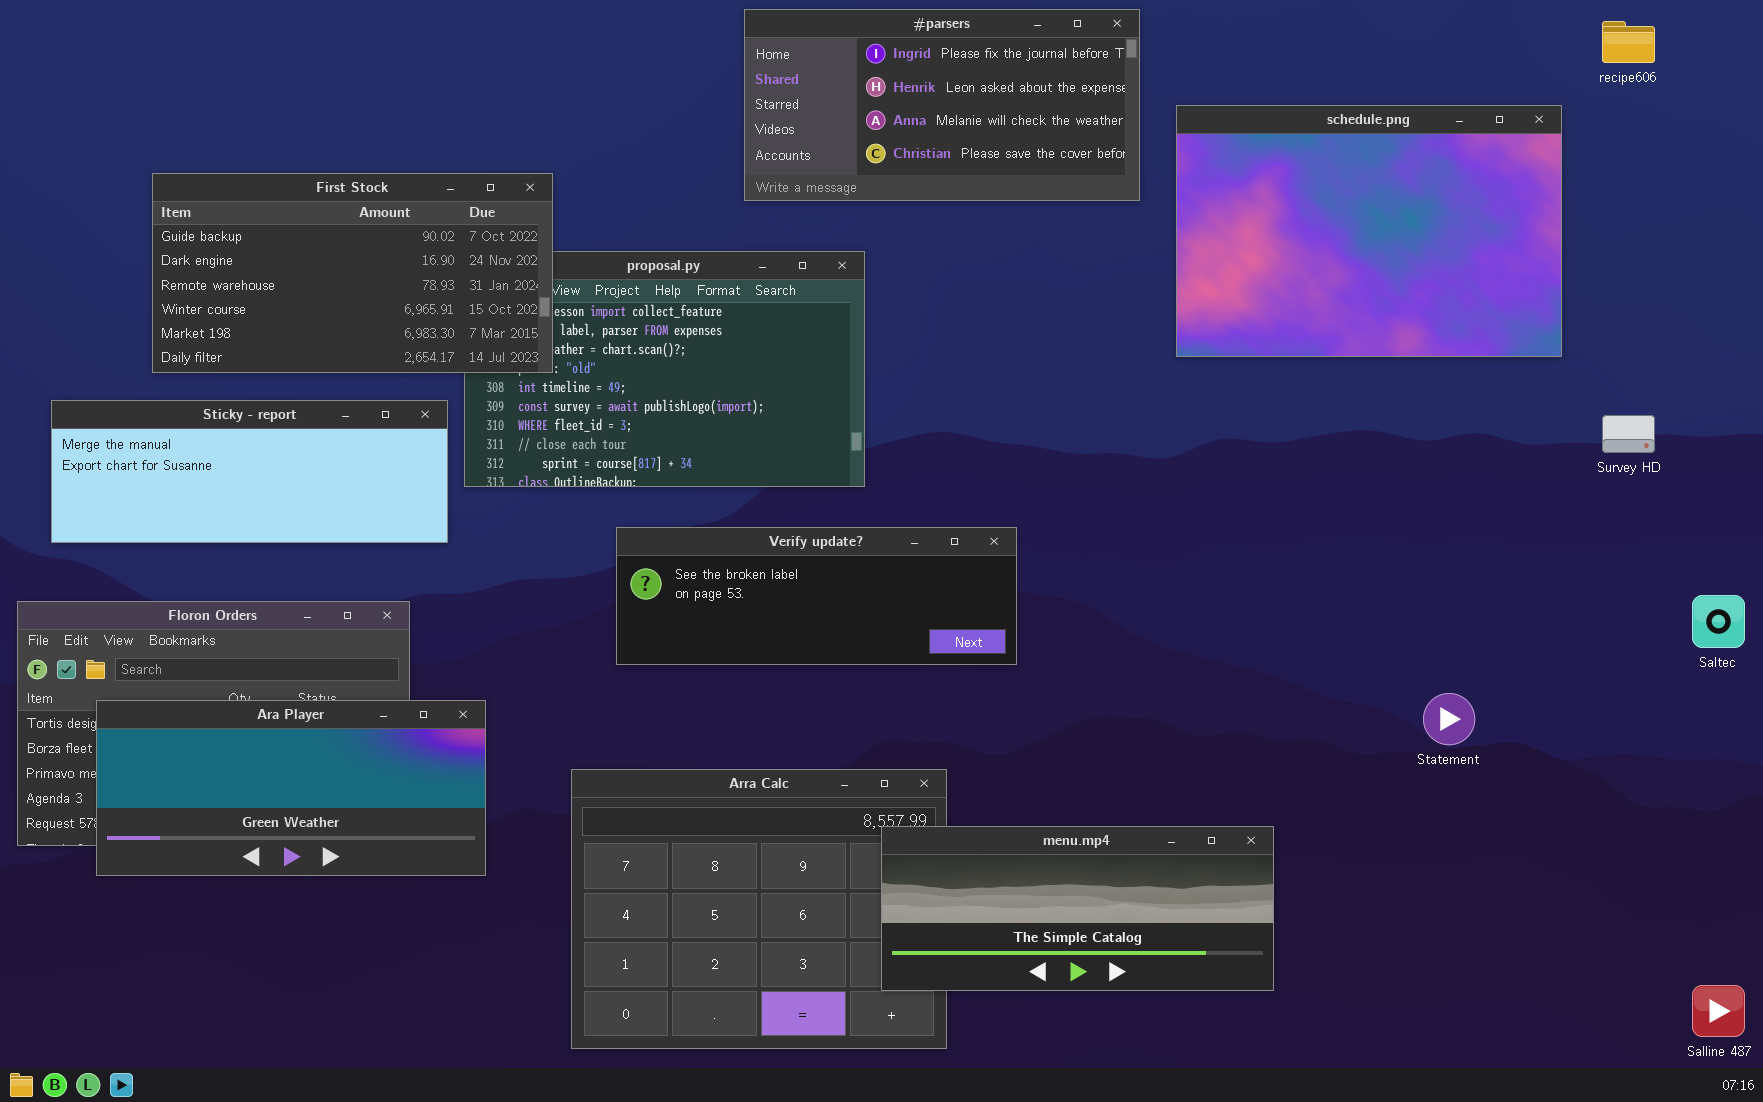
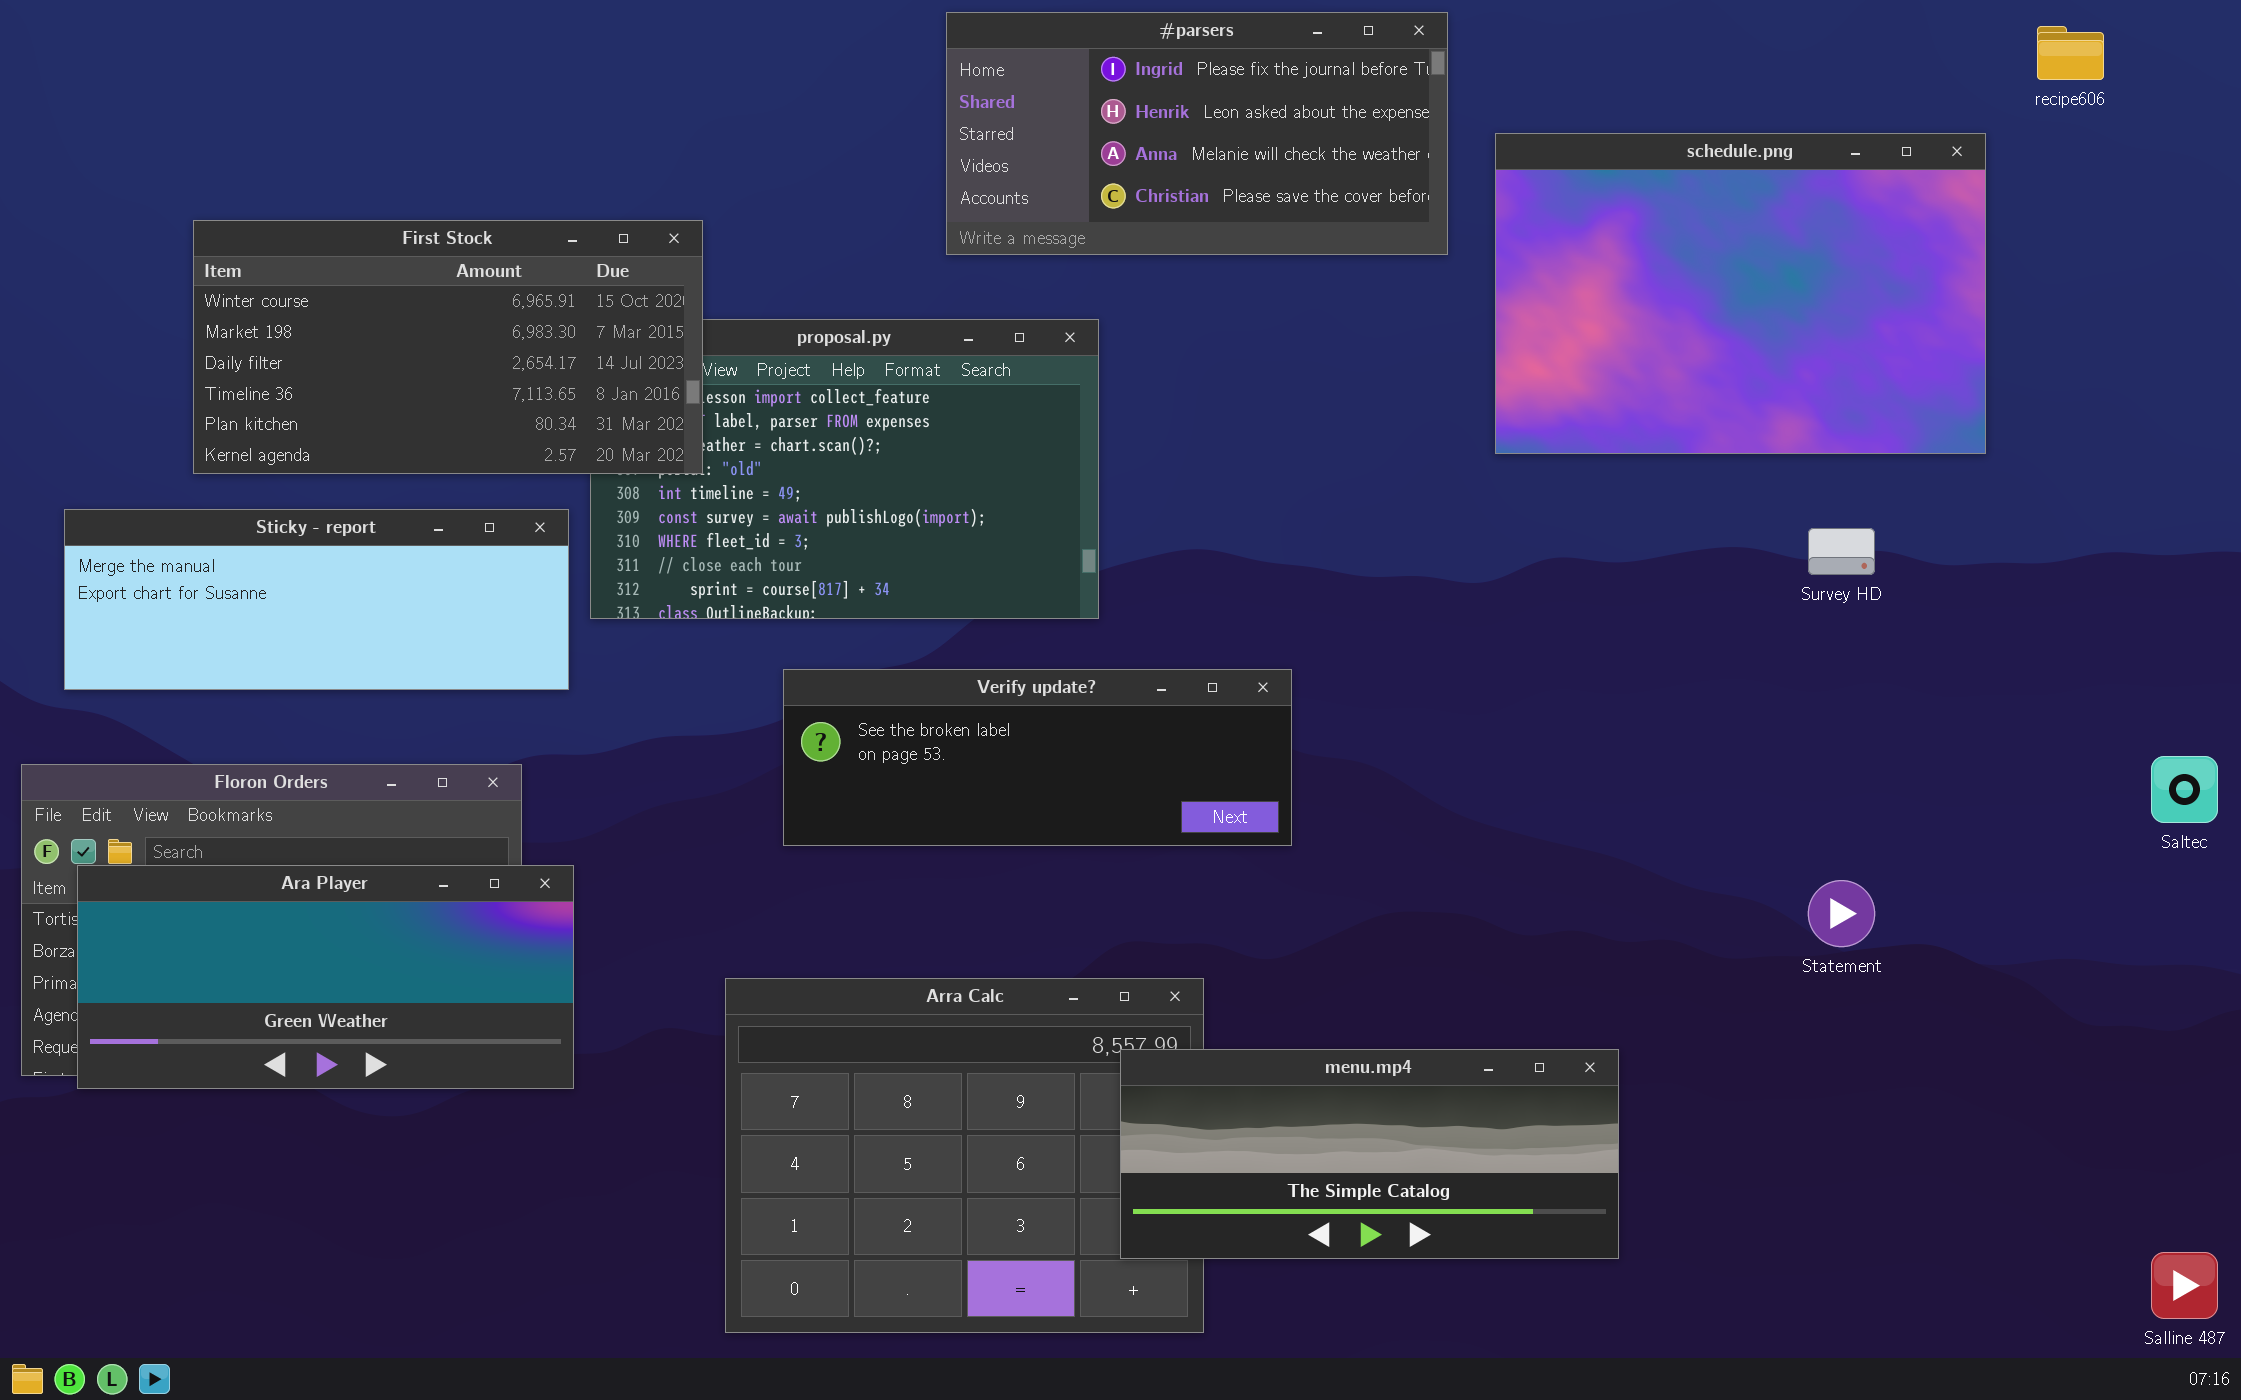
First Stock: [152,173,553,373] -> [193,220,703,474], scrolled down 3 rows
Survey HD: [1602,415,1655,453] -> [1808,528,1875,575], moved
Ara Player: [96,700,486,876] -> [77,865,574,1089], moved

